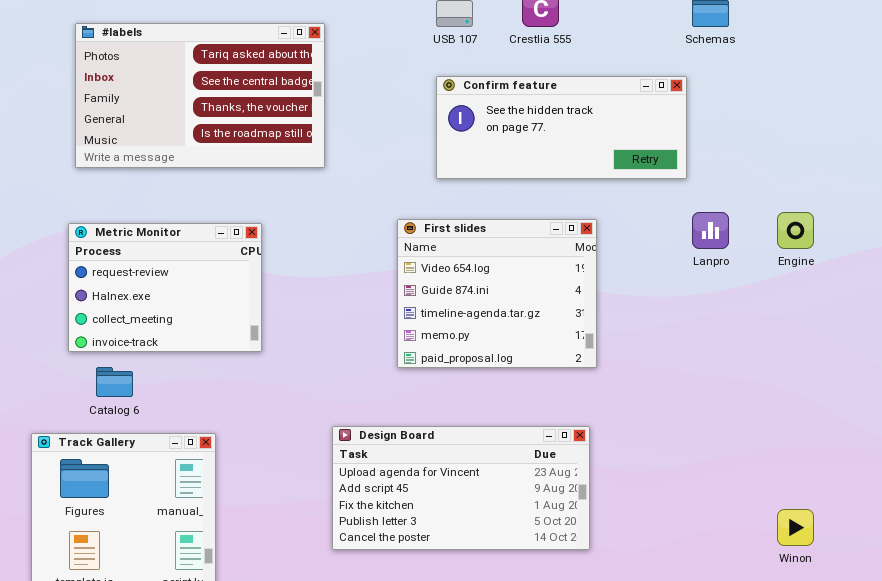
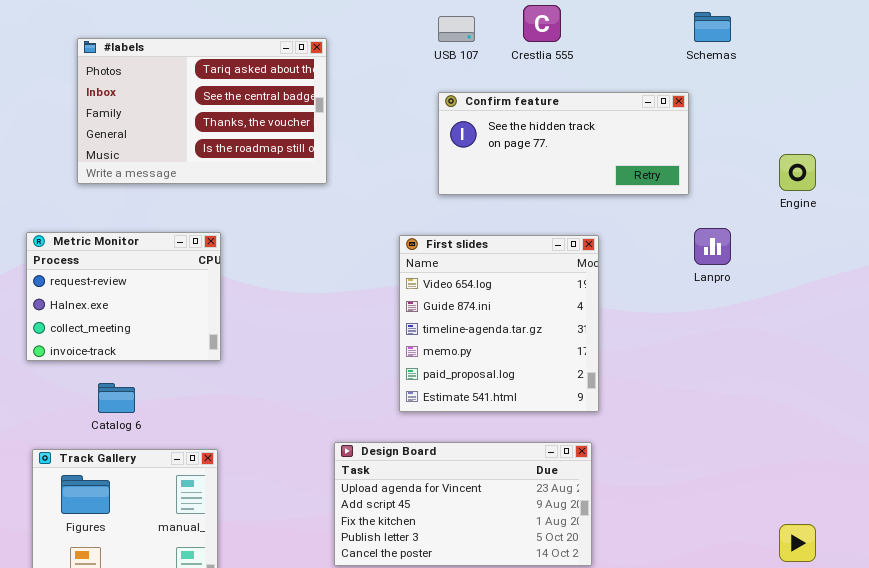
Engine: [777,212,814,249] -> [779,154,816,191], moved
First slides: [397,219,597,368] -> [399,235,599,412], resized
Metric Monitor: [68,223,262,352] -> [26,232,221,361], moved

